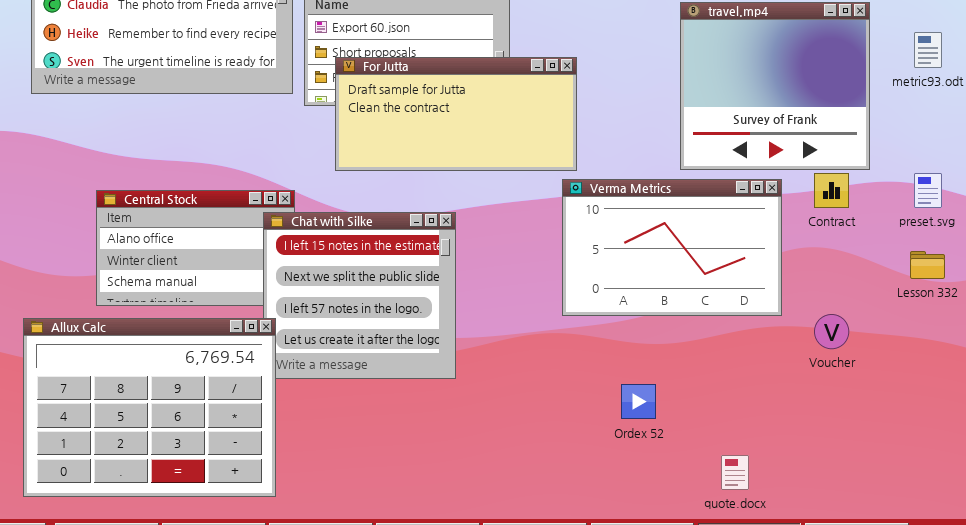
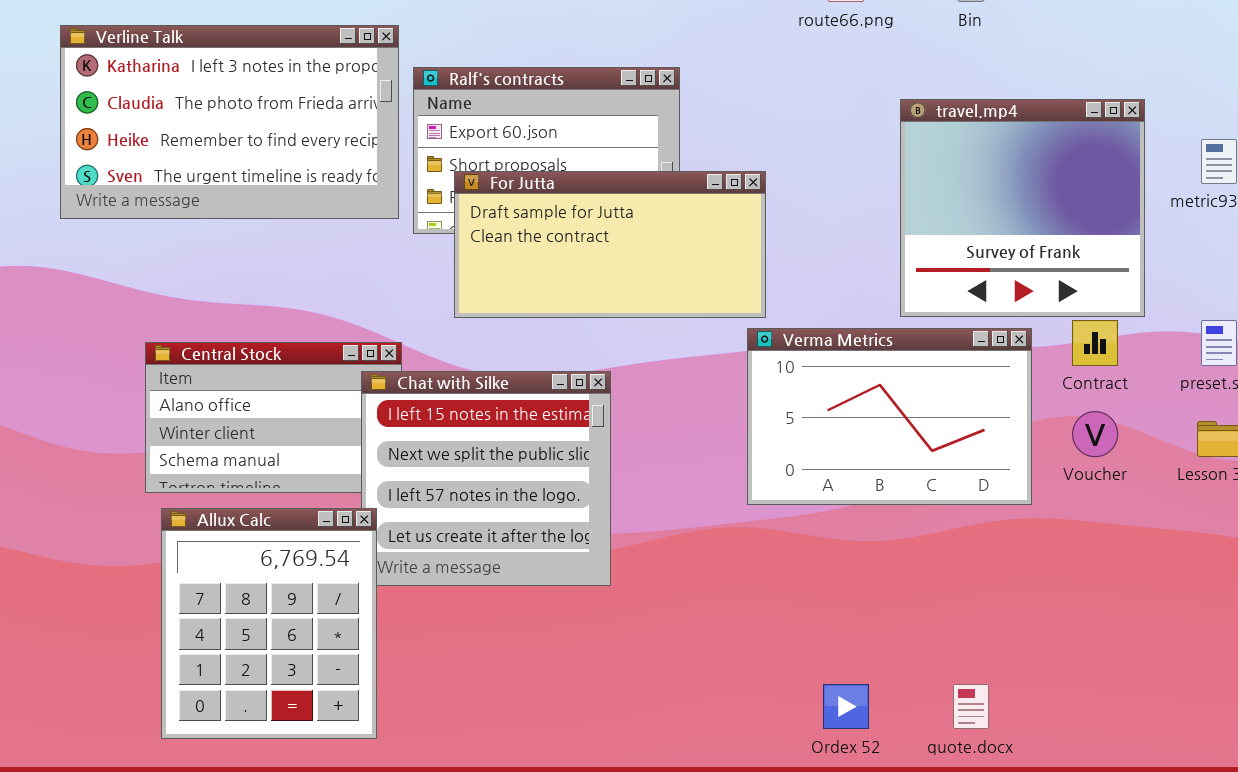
Voucher: [814,314,849,349] -> [1072,411,1118,457], moved
Allux Calc: [23,318,276,497] -> [161,508,377,739], resized
Ordex 52: [621,384,656,419] -> [823,684,869,729], moved

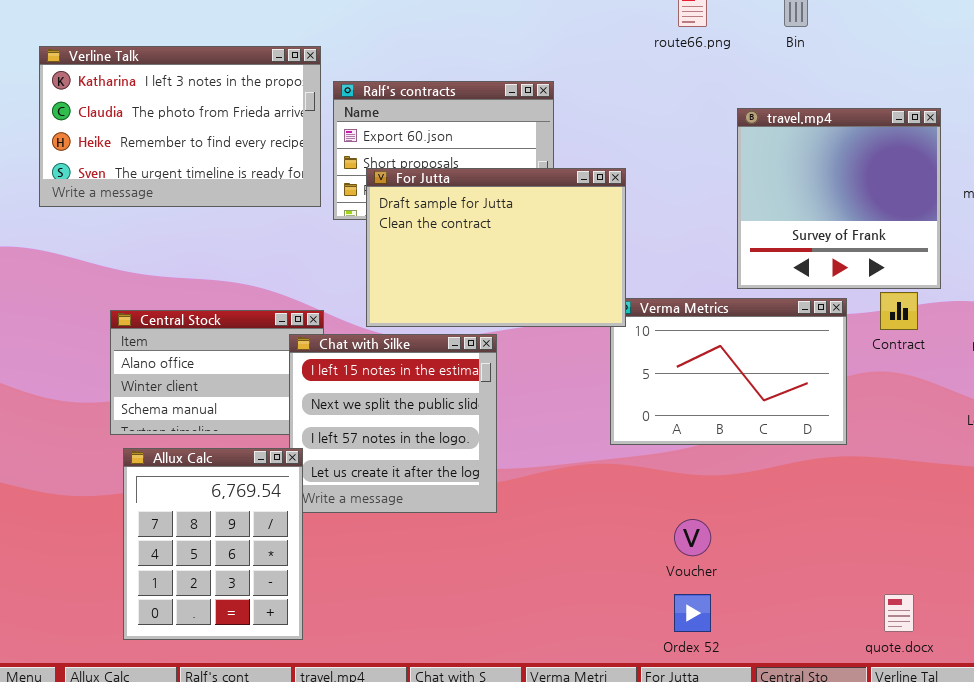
For Jutta: [454,171,766,318] -> [366,168,626,327], resized
Voucher: [1072,411,1118,457] -> [674,519,711,556], moved
quote.docx: [953,684,989,729] -> [884,594,914,632], moved

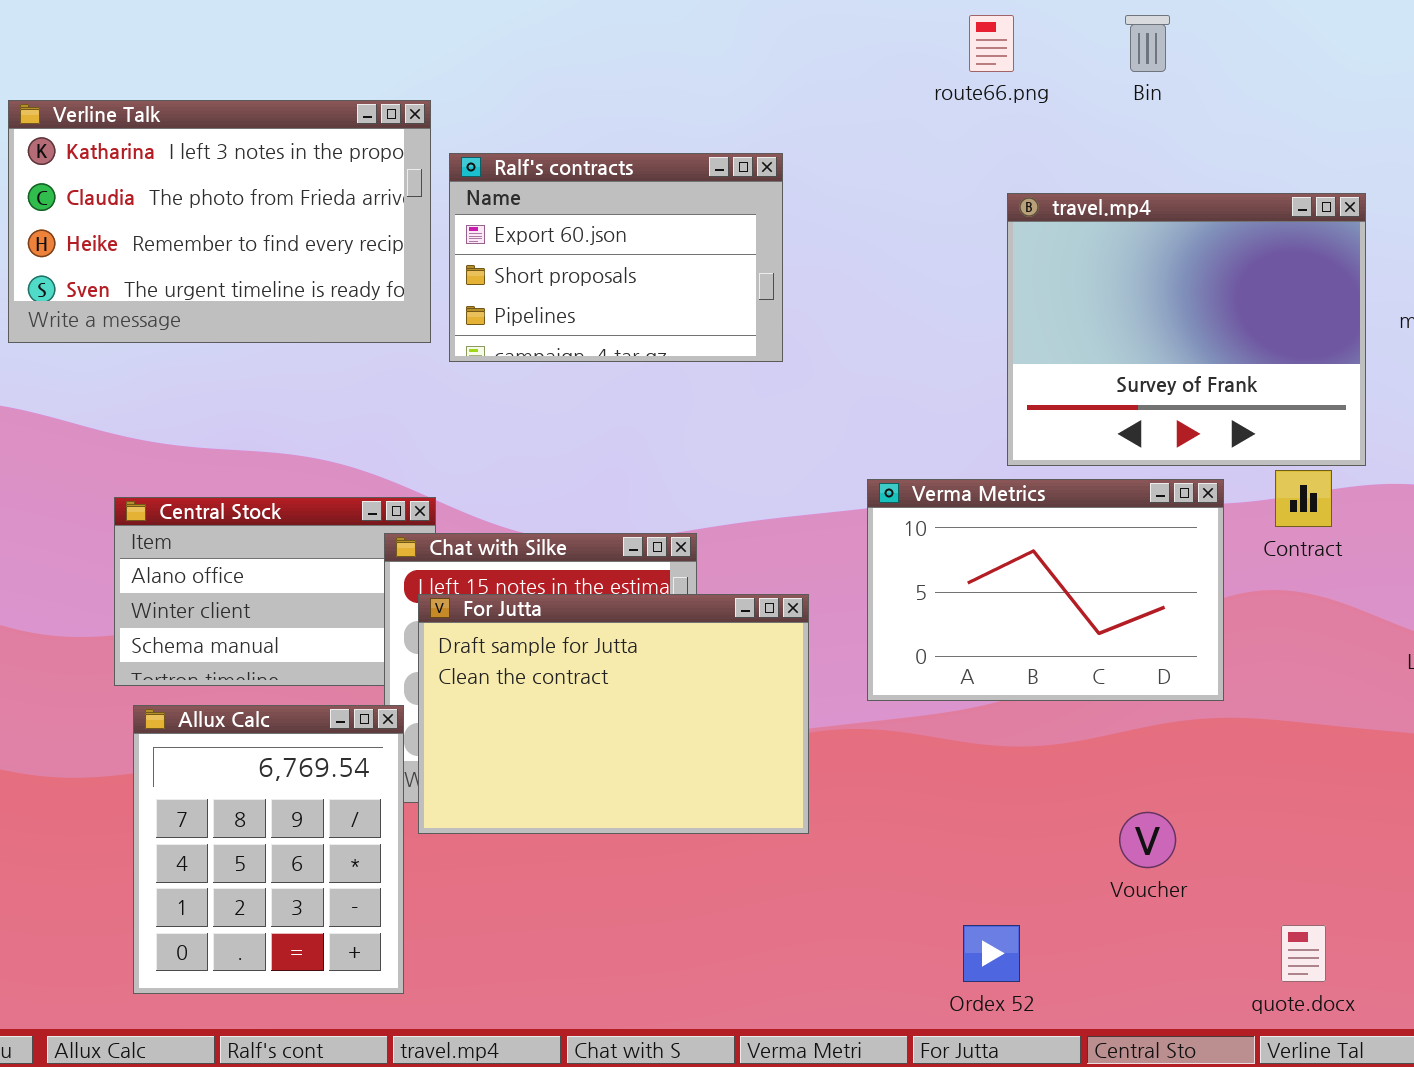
travel.mp4: [737,108,941,289] -> [1007,193,1366,466], resized
For Jutta: [366,168,626,327] -> [418,594,809,834], moved
Voucher: [674,519,711,556] -> [1119,812,1176,868], moved

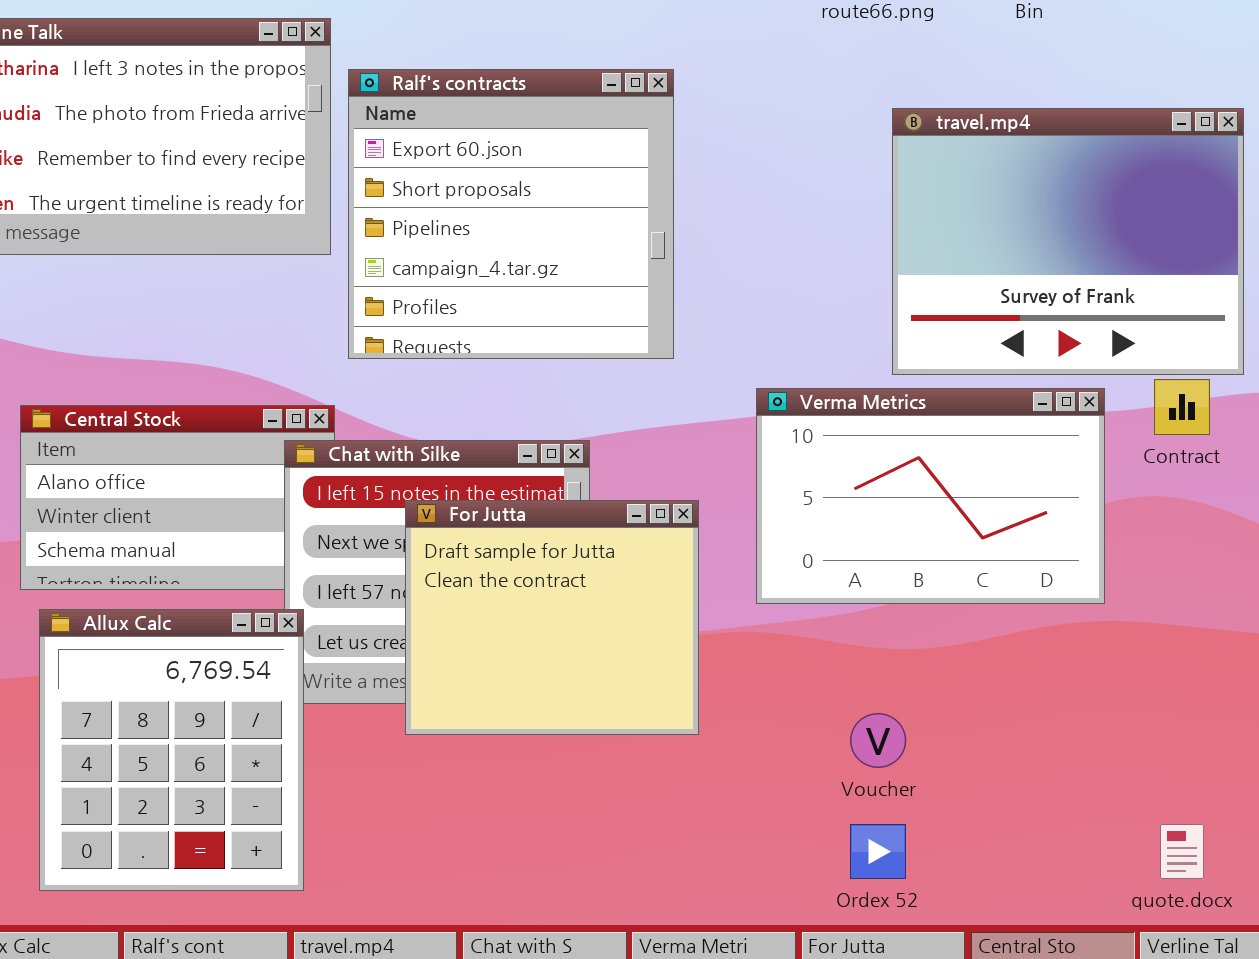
Ralf's contracts: [449,153,783,362] -> [348,69,674,359], resized
For Jutta: [418,594,809,834] -> [405,500,699,735], resized
Voucher: [1119,812,1176,868] -> [850,713,906,768], moved

